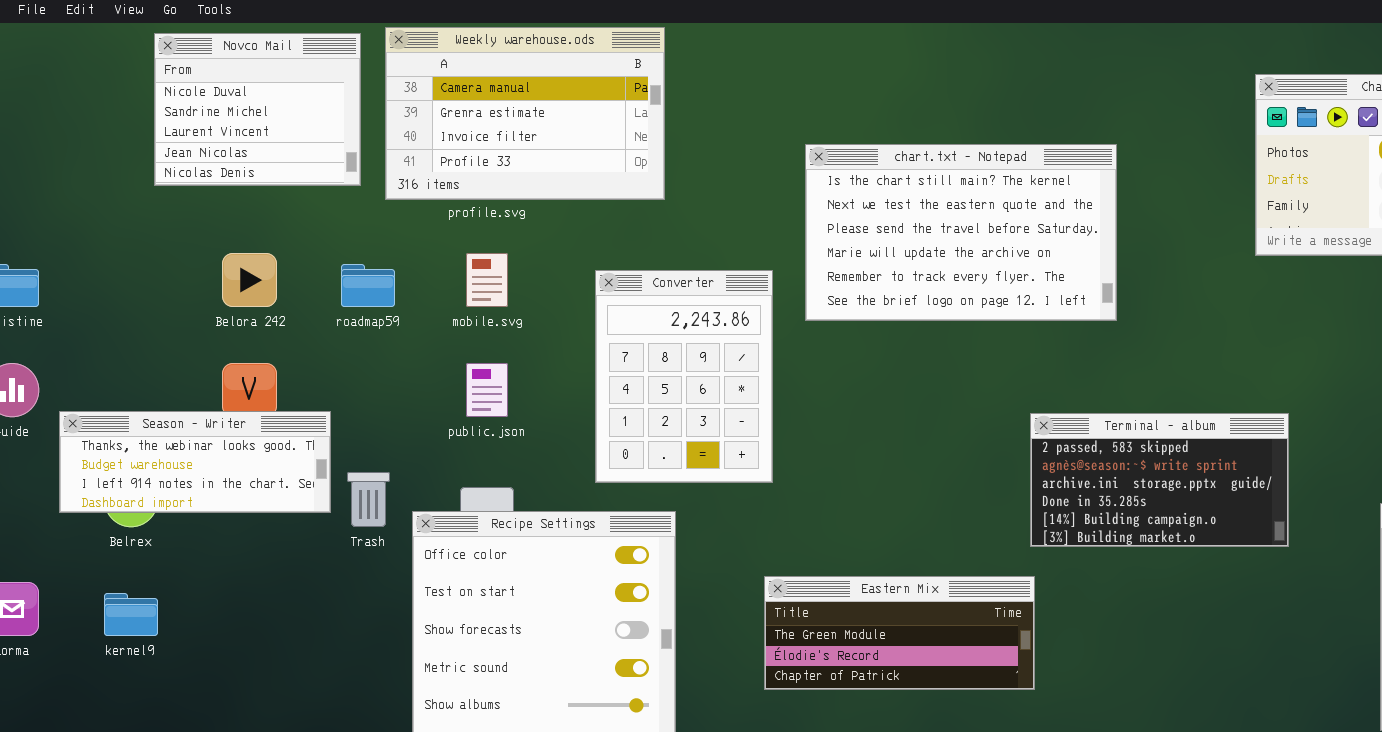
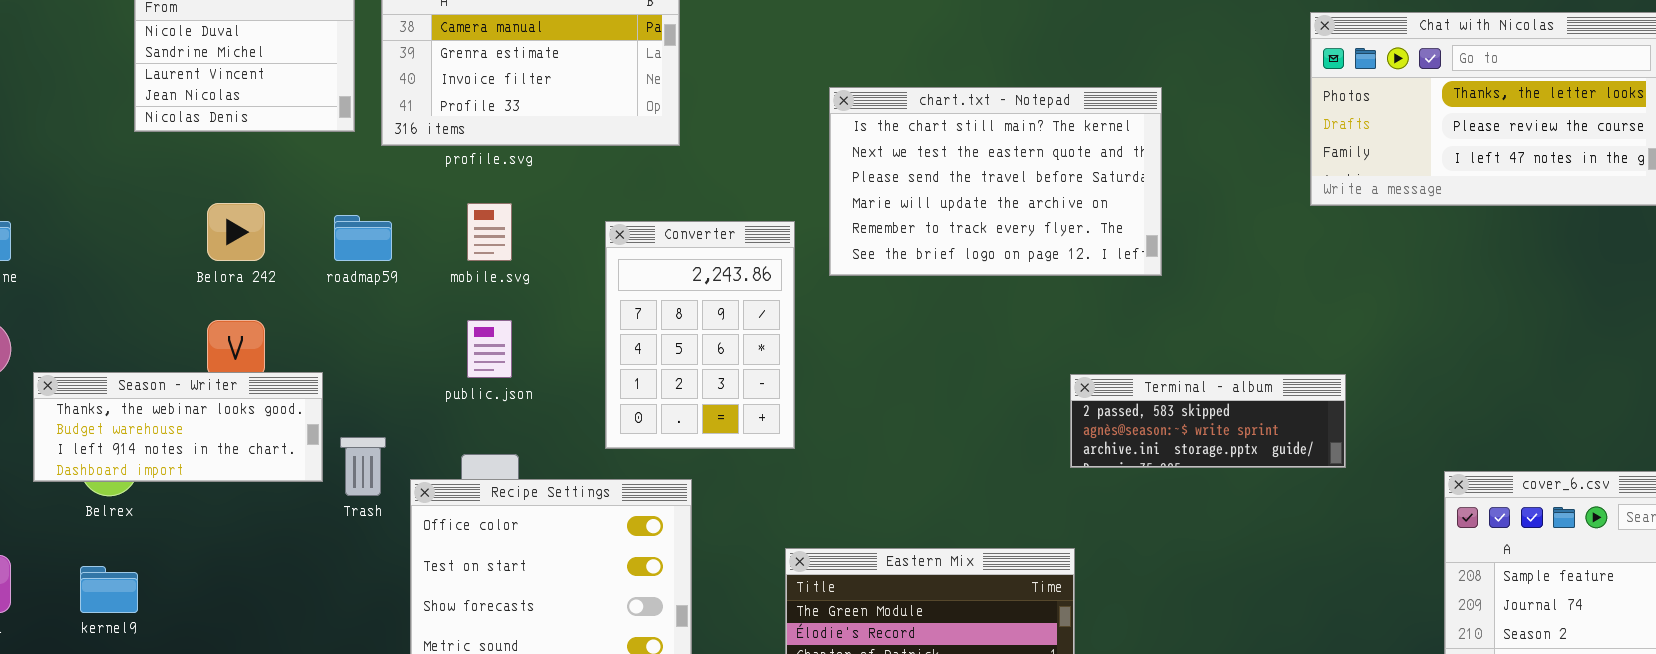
Terminal - album: [1030,413,1289,547] -> [1070,374,1346,468], resized

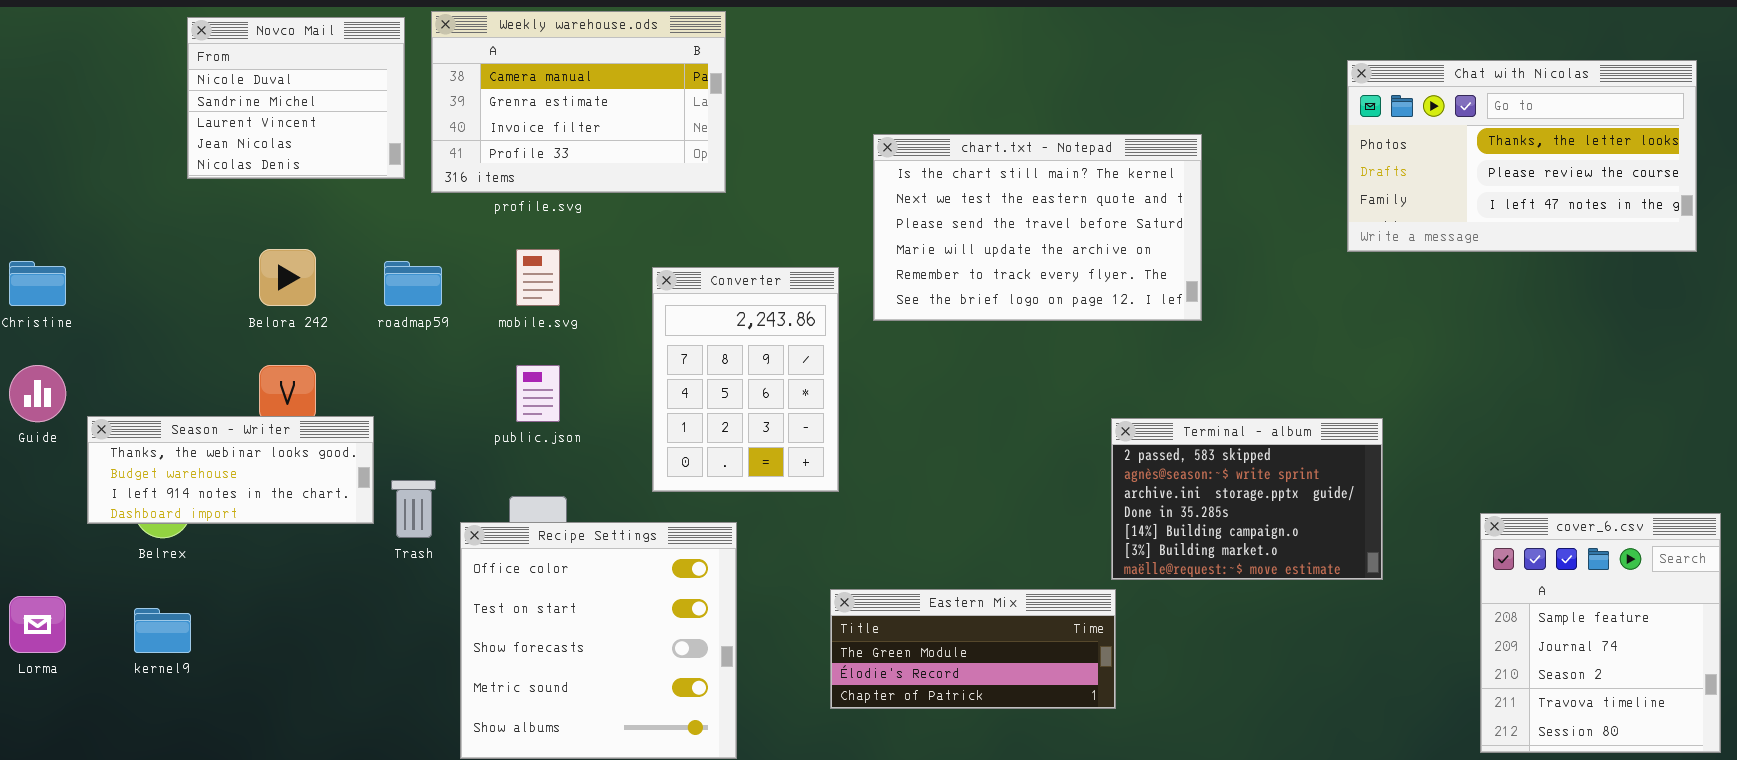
Terminal - album: [1070,374,1346,468] -> [1111,418,1383,580], resized

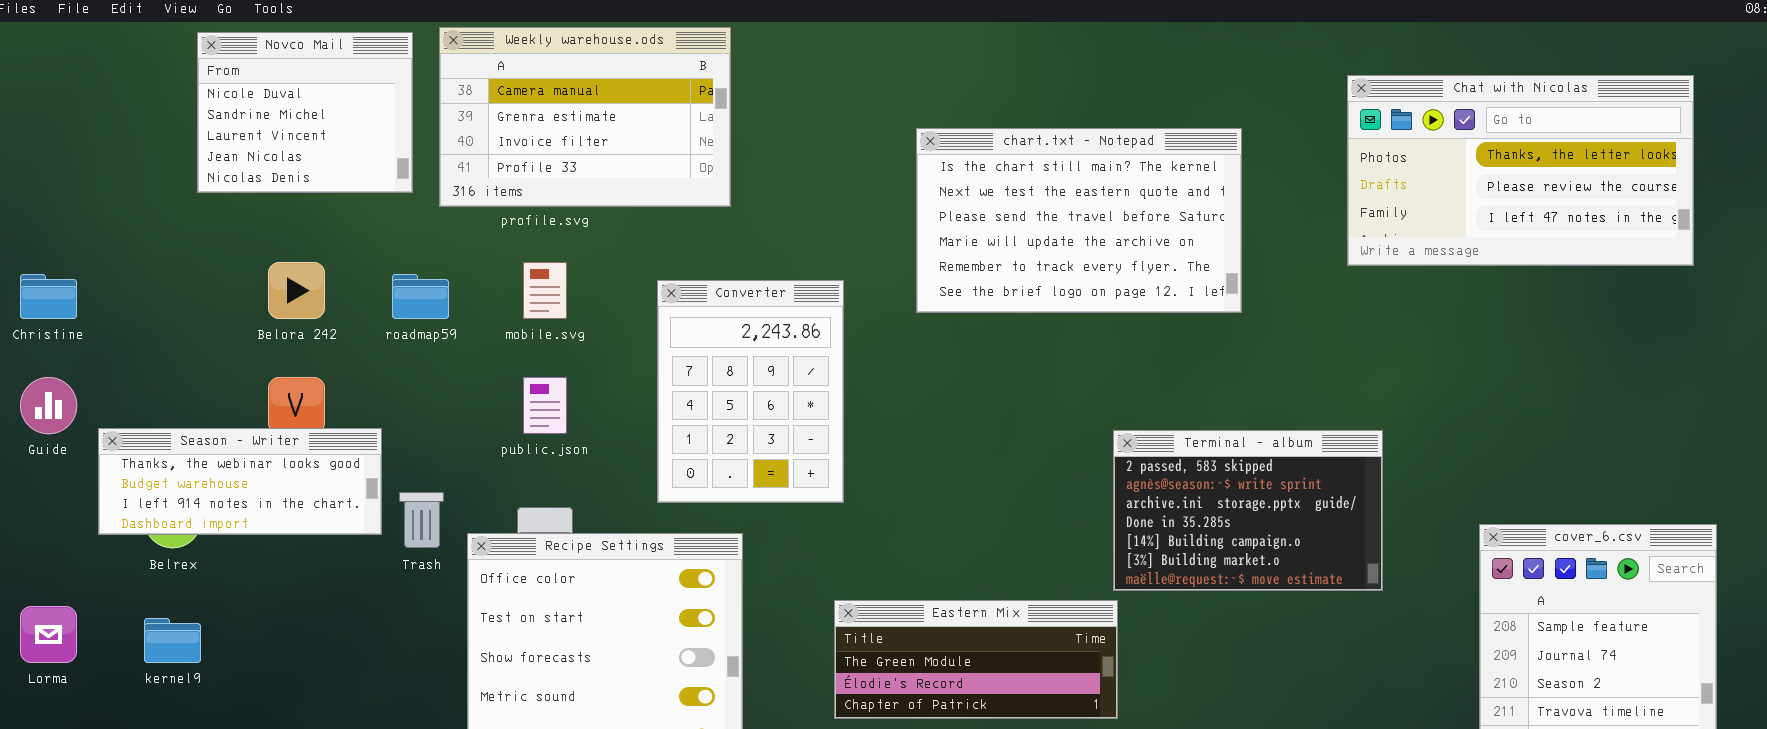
chart.txt - Notepad: [873,134,1202,321] -> [916,128,1242,313], moved

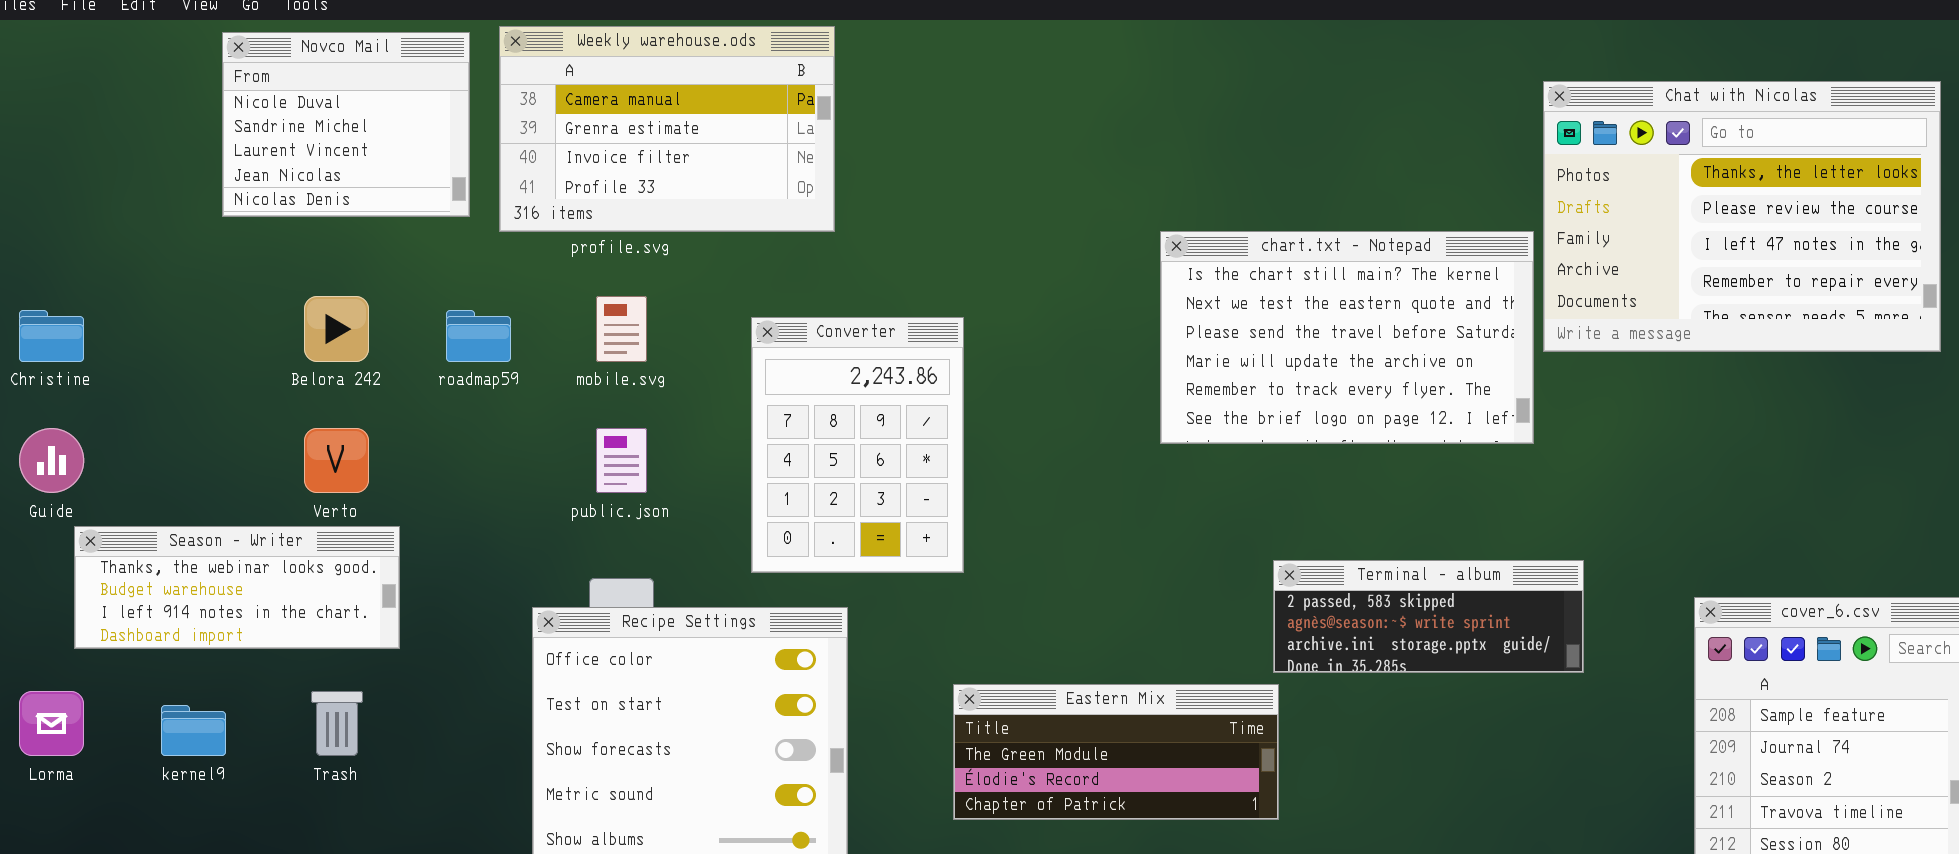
Chat with Nicolas: [1347,75,1694,266] -> [1543,81,1941,352], resized
chart.txt - Notepad: [916,128,1242,313] -> [1160,231,1534,444], moved
Season - Writer: [98,428,382,535] -> [74,526,400,649], moved
Terminal - album: [1113,430,1383,591] -> [1273,560,1584,673], resized
Trash: [399,492,444,548] -> [311,691,363,756], moved

